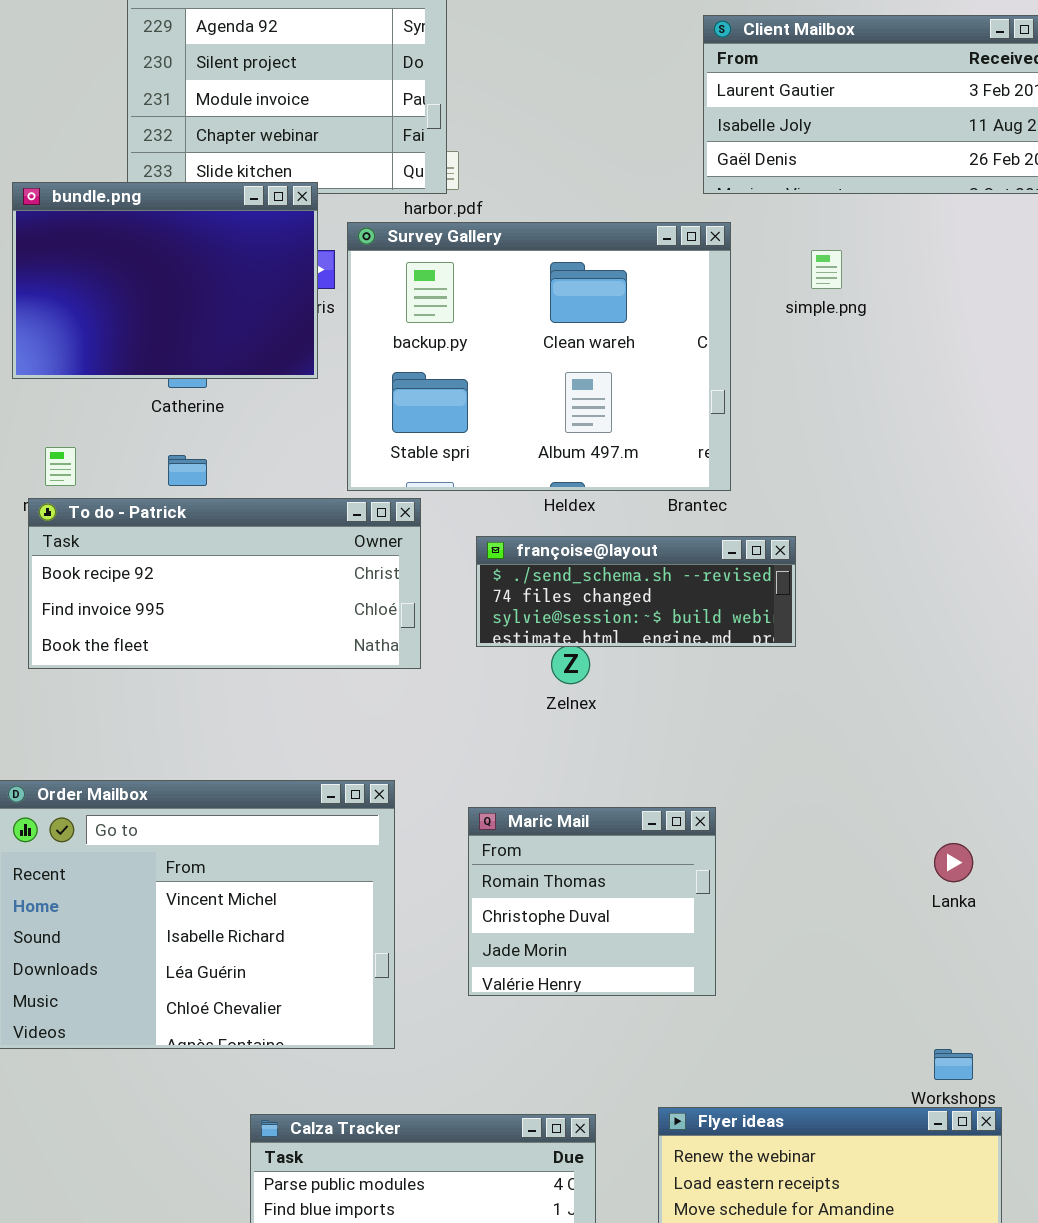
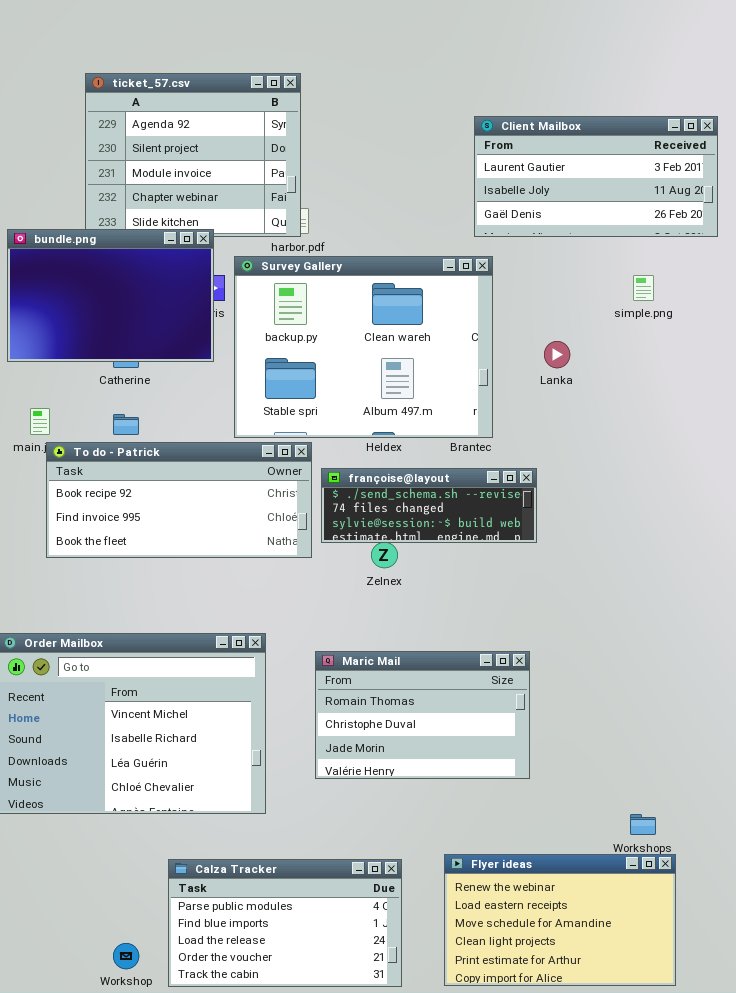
simple.png: [811,250,842,289] -> [633,275,654,301], moved
To do - Patrick: [28,498,421,669] -> [46,442,312,558], moved
Maric Mail: [468,807,716,996] -> [315,651,530,779], resized
Lanka: [934,843,973,882] -> [544,341,570,368], moved

